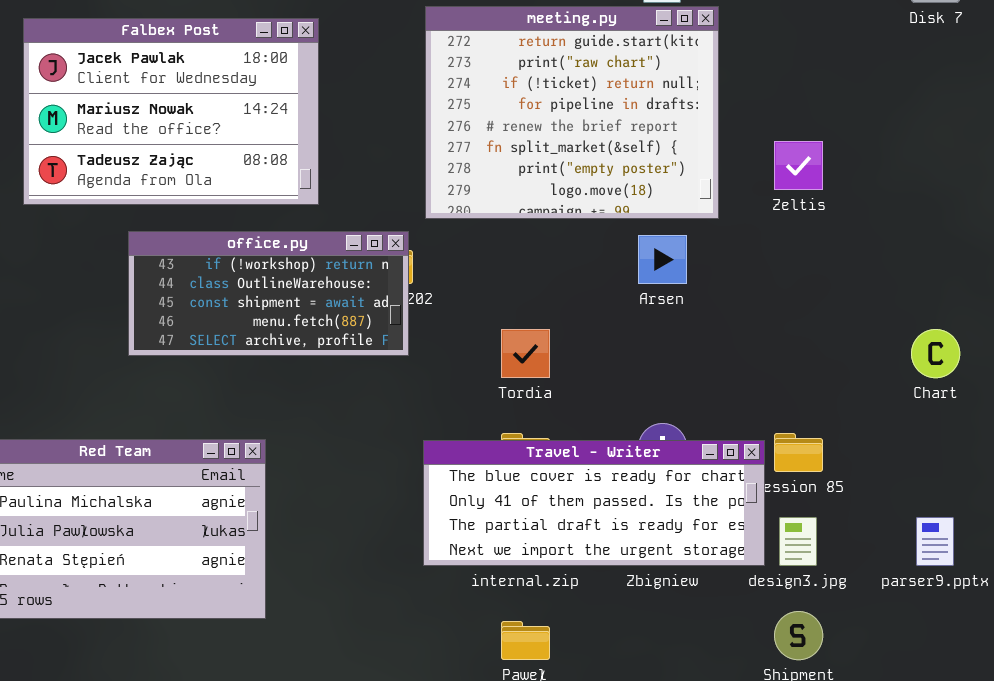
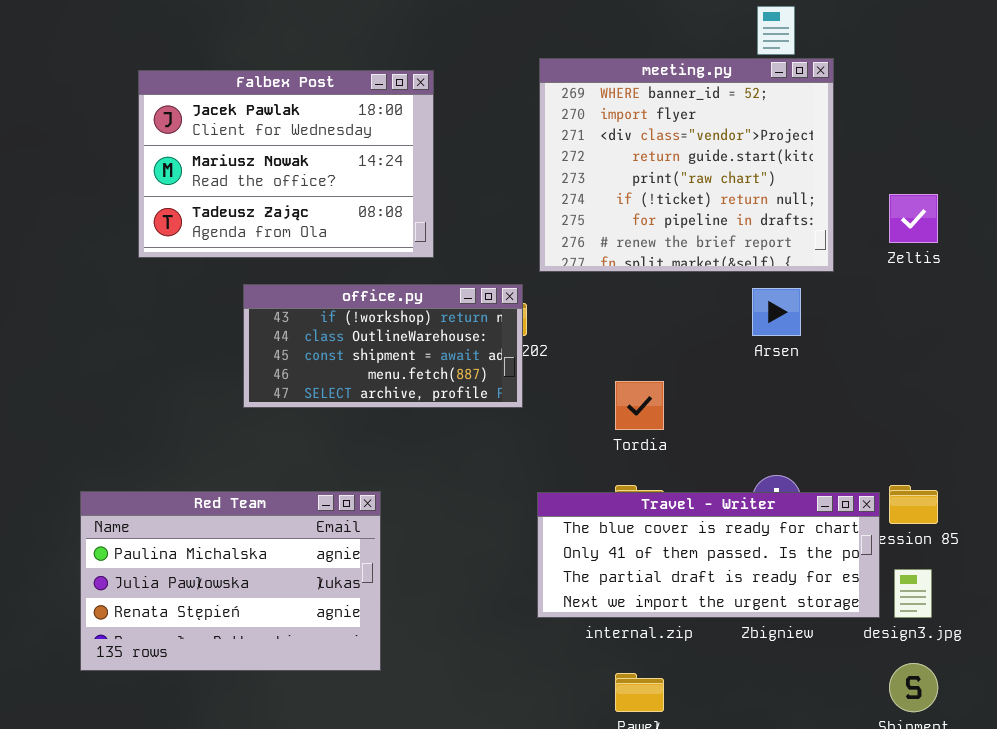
meeting.py: [425,6,719,219] -> [539,58,834,272], scrolled up 3 rows

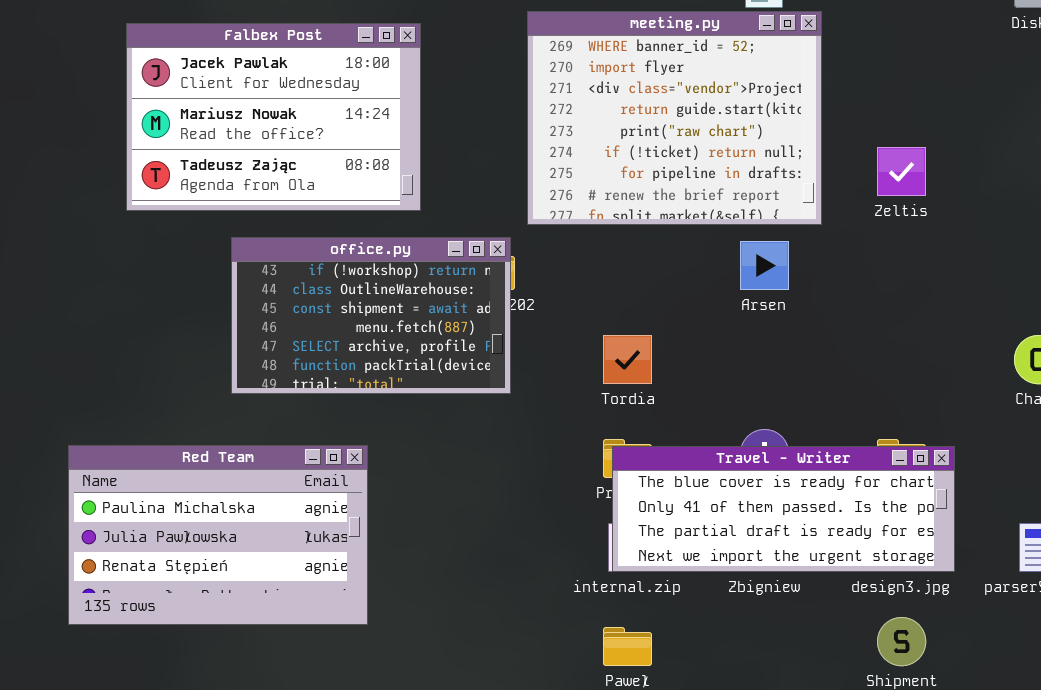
office.py: [243,284,523,408] -> [231,237,511,394], resized
Travel - Writer: [537,492,880,618] -> [612,446,955,572], moved

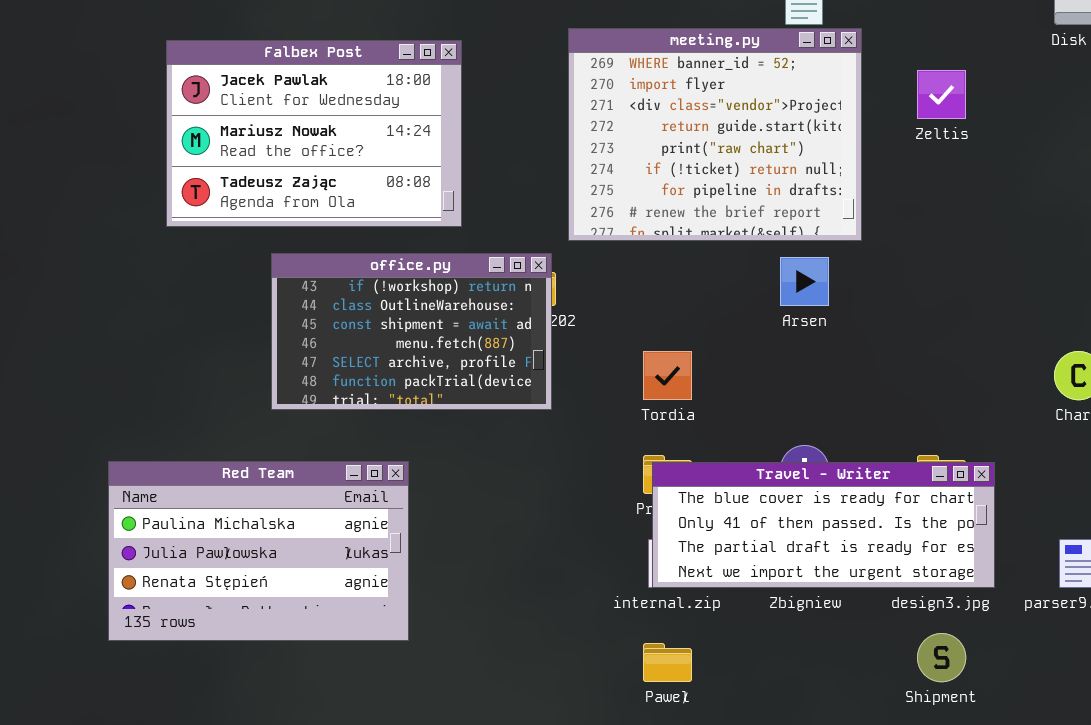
Zeltis: [877,147,926,196] -> [917,70,966,119], moved

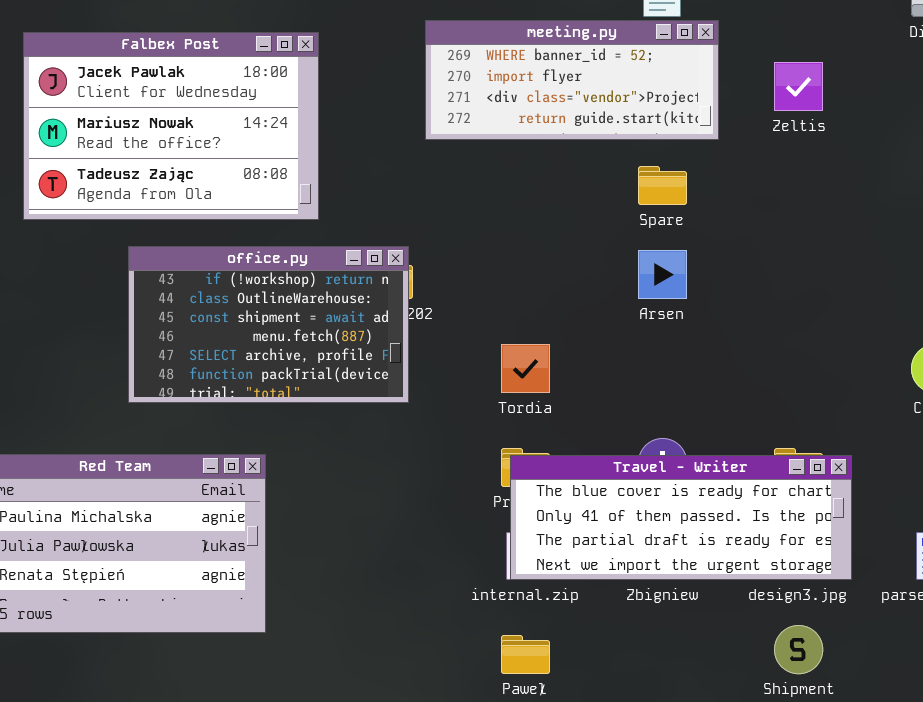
meeting.py: [568,28,862,241] -> [425,20,719,140], resized

